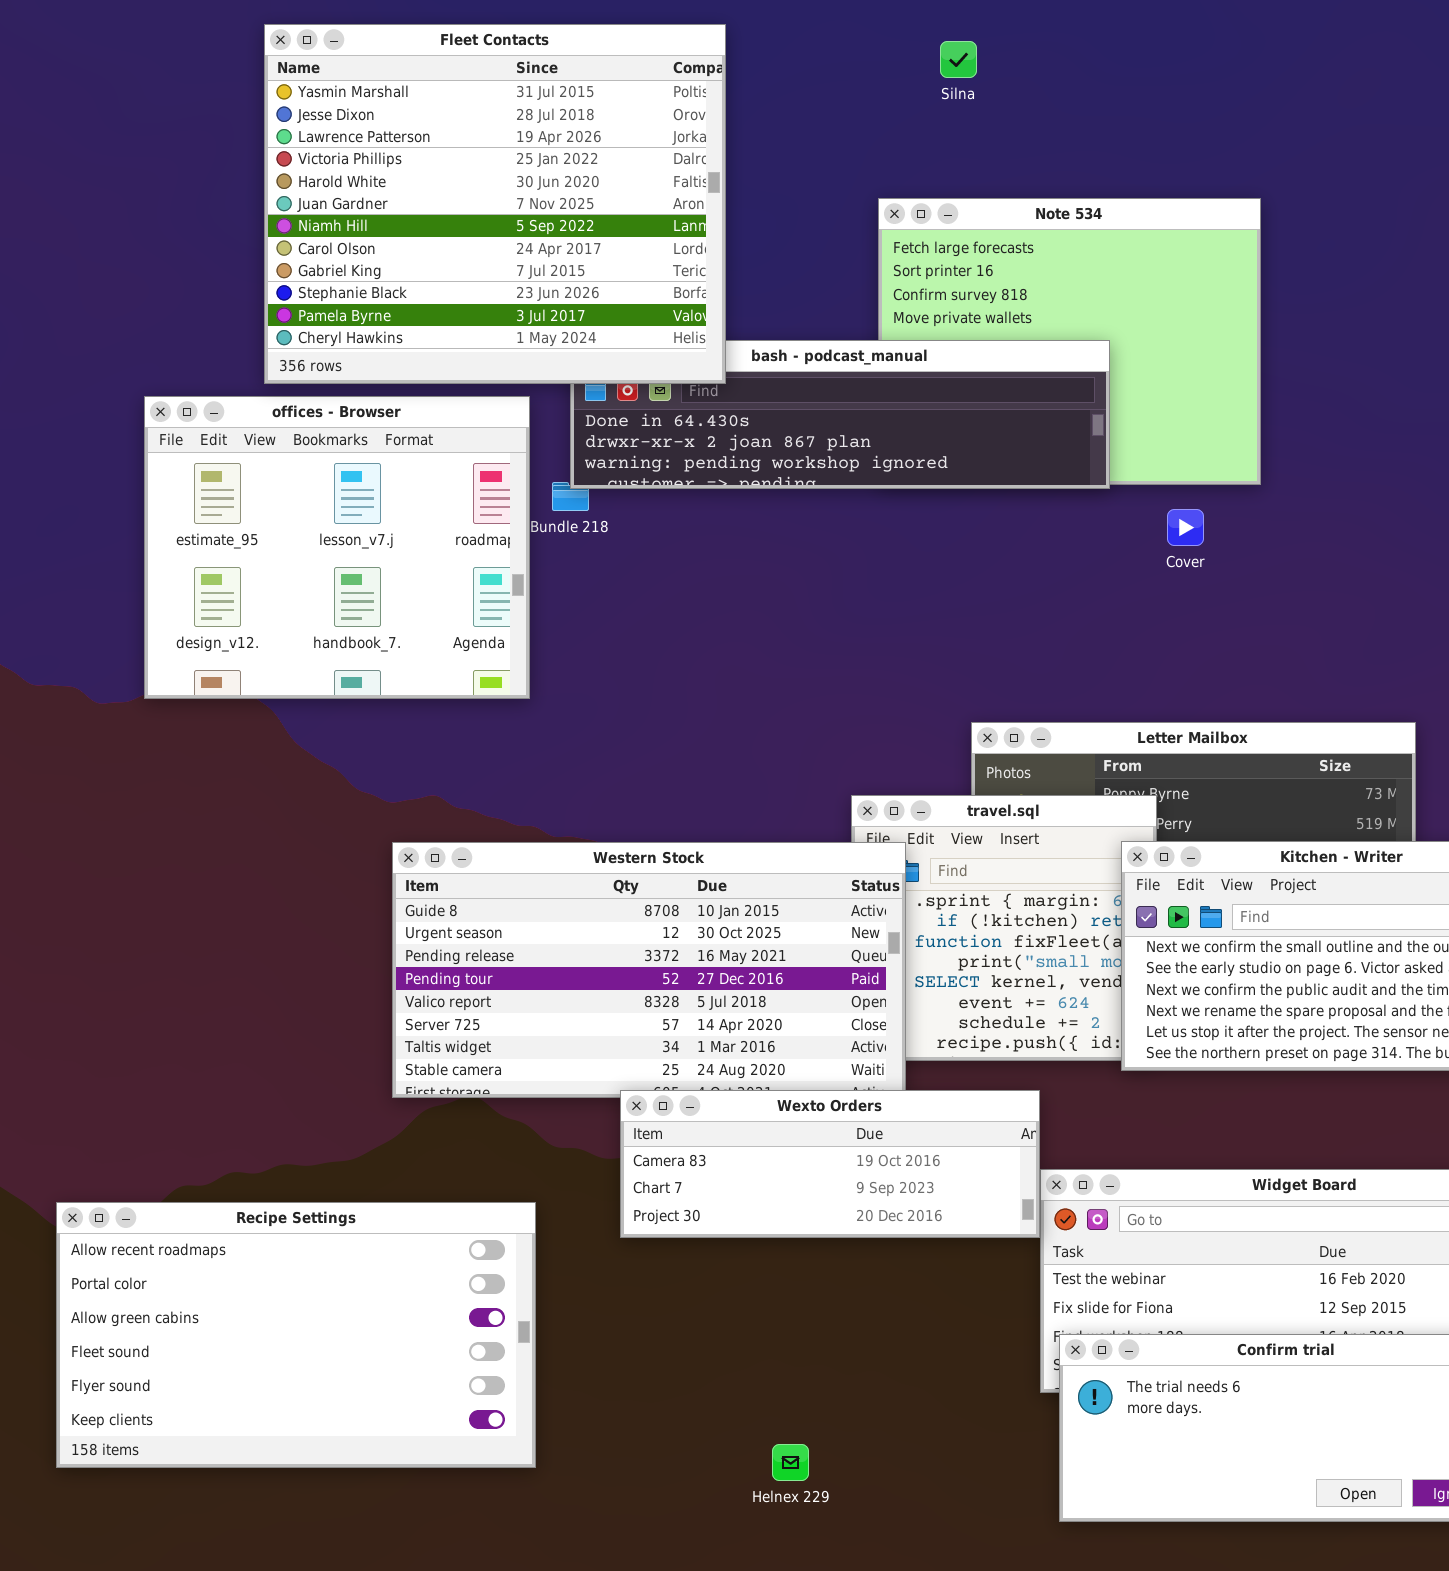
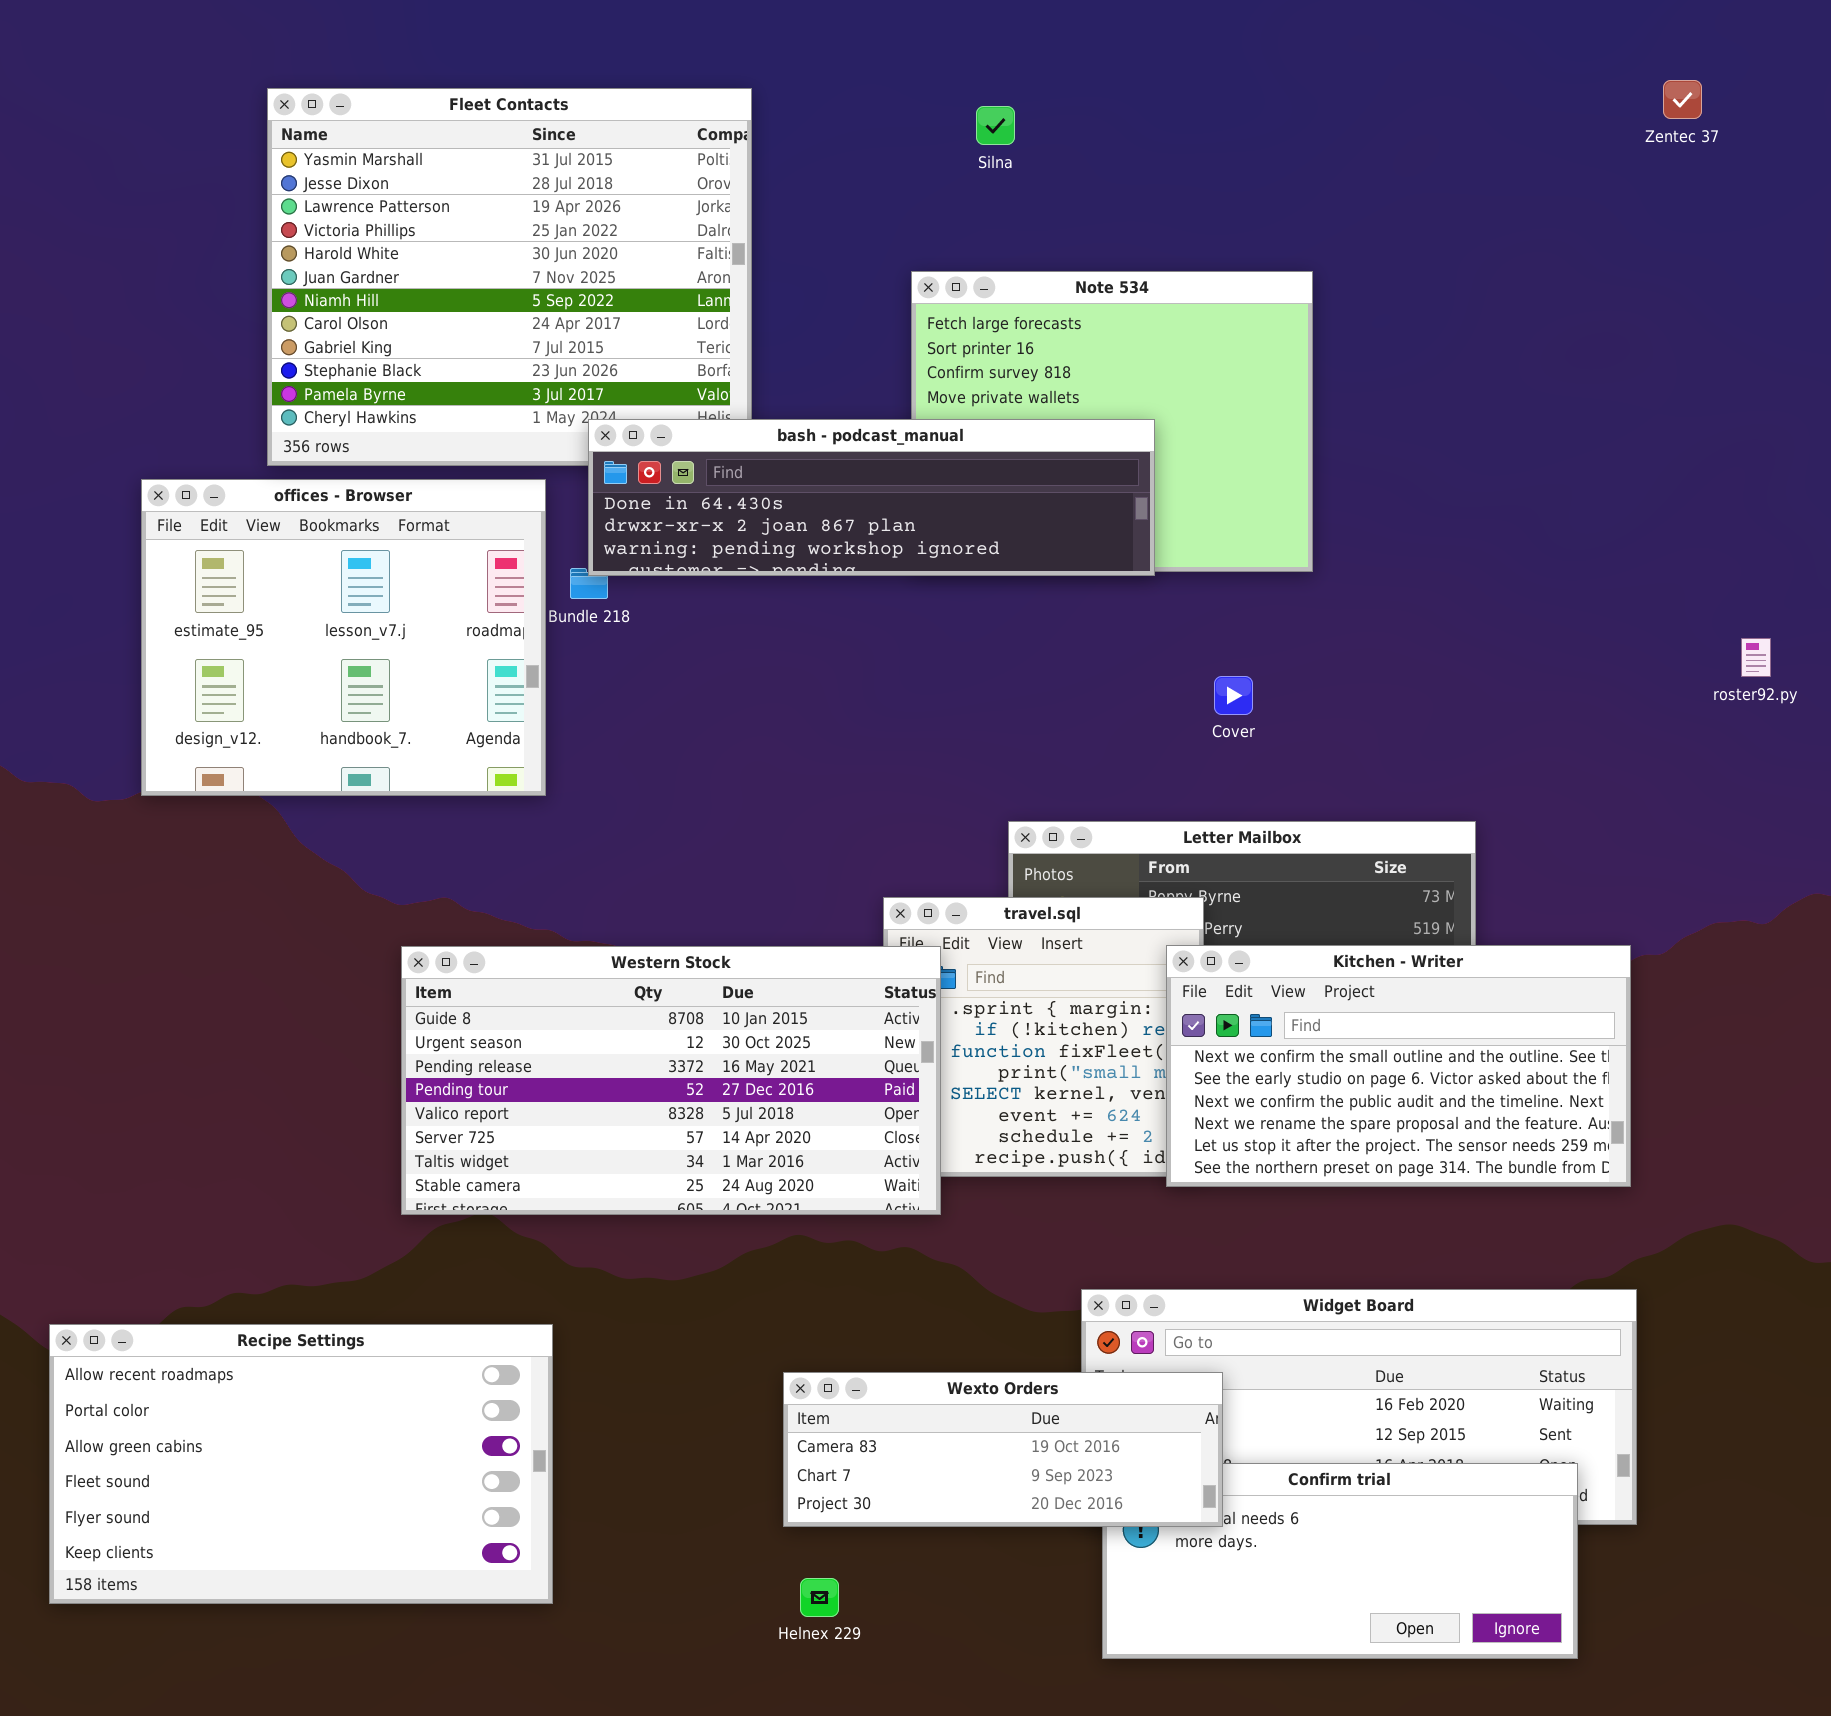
bash - podcast_manual: [570,340,1110,489] -> [588,419,1155,576], raised
Cover: [1167,509,1204,546] -> [1214,676,1253,715], moved
Wexto Orders: [620,1090,1040,1238] -> [783,1372,1223,1527], moved

